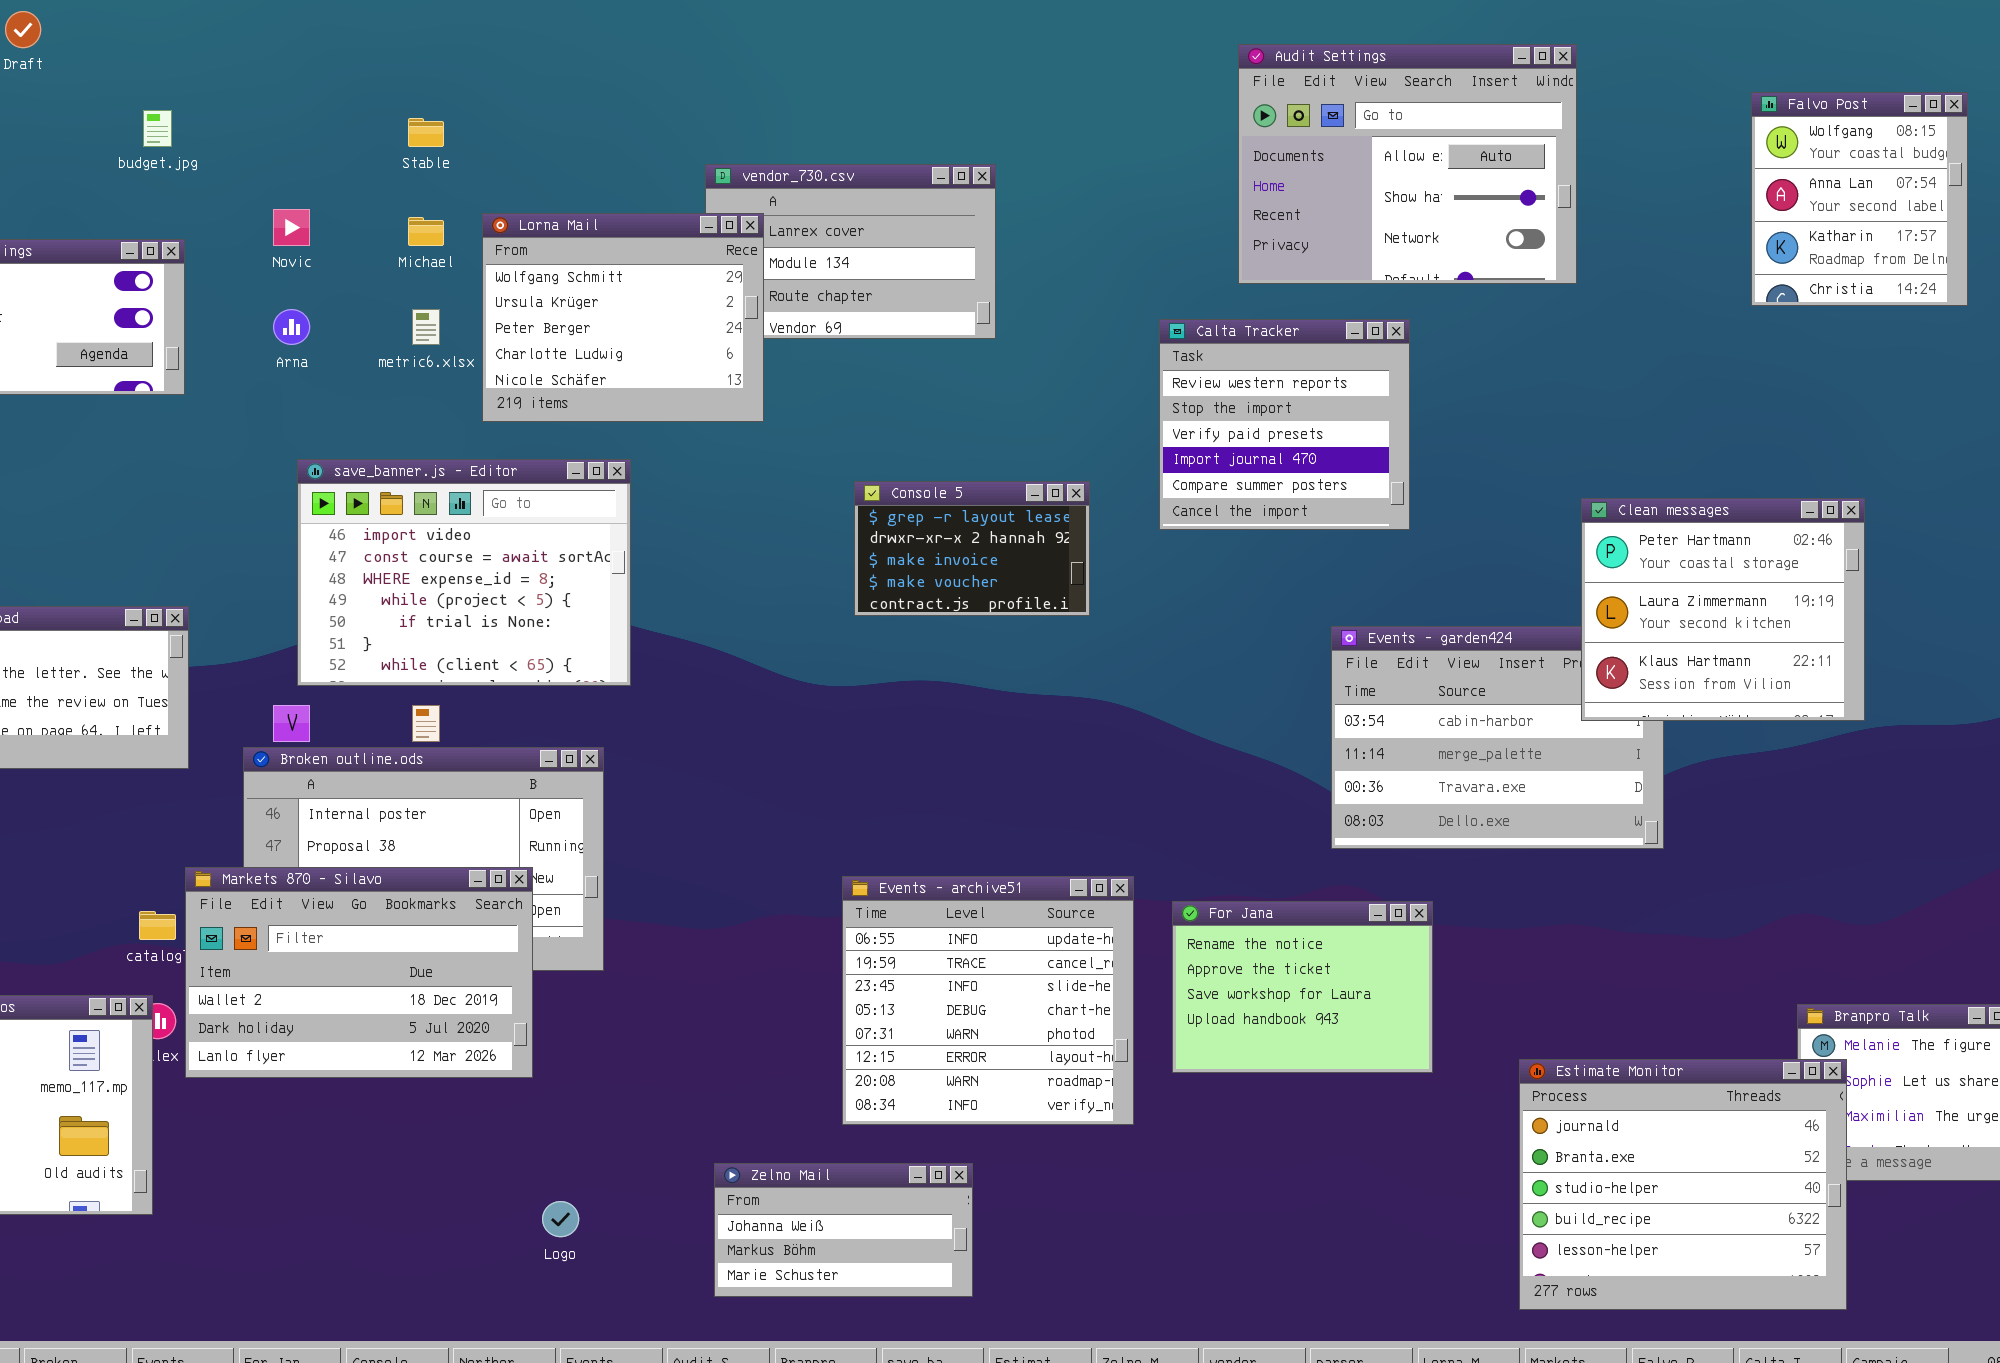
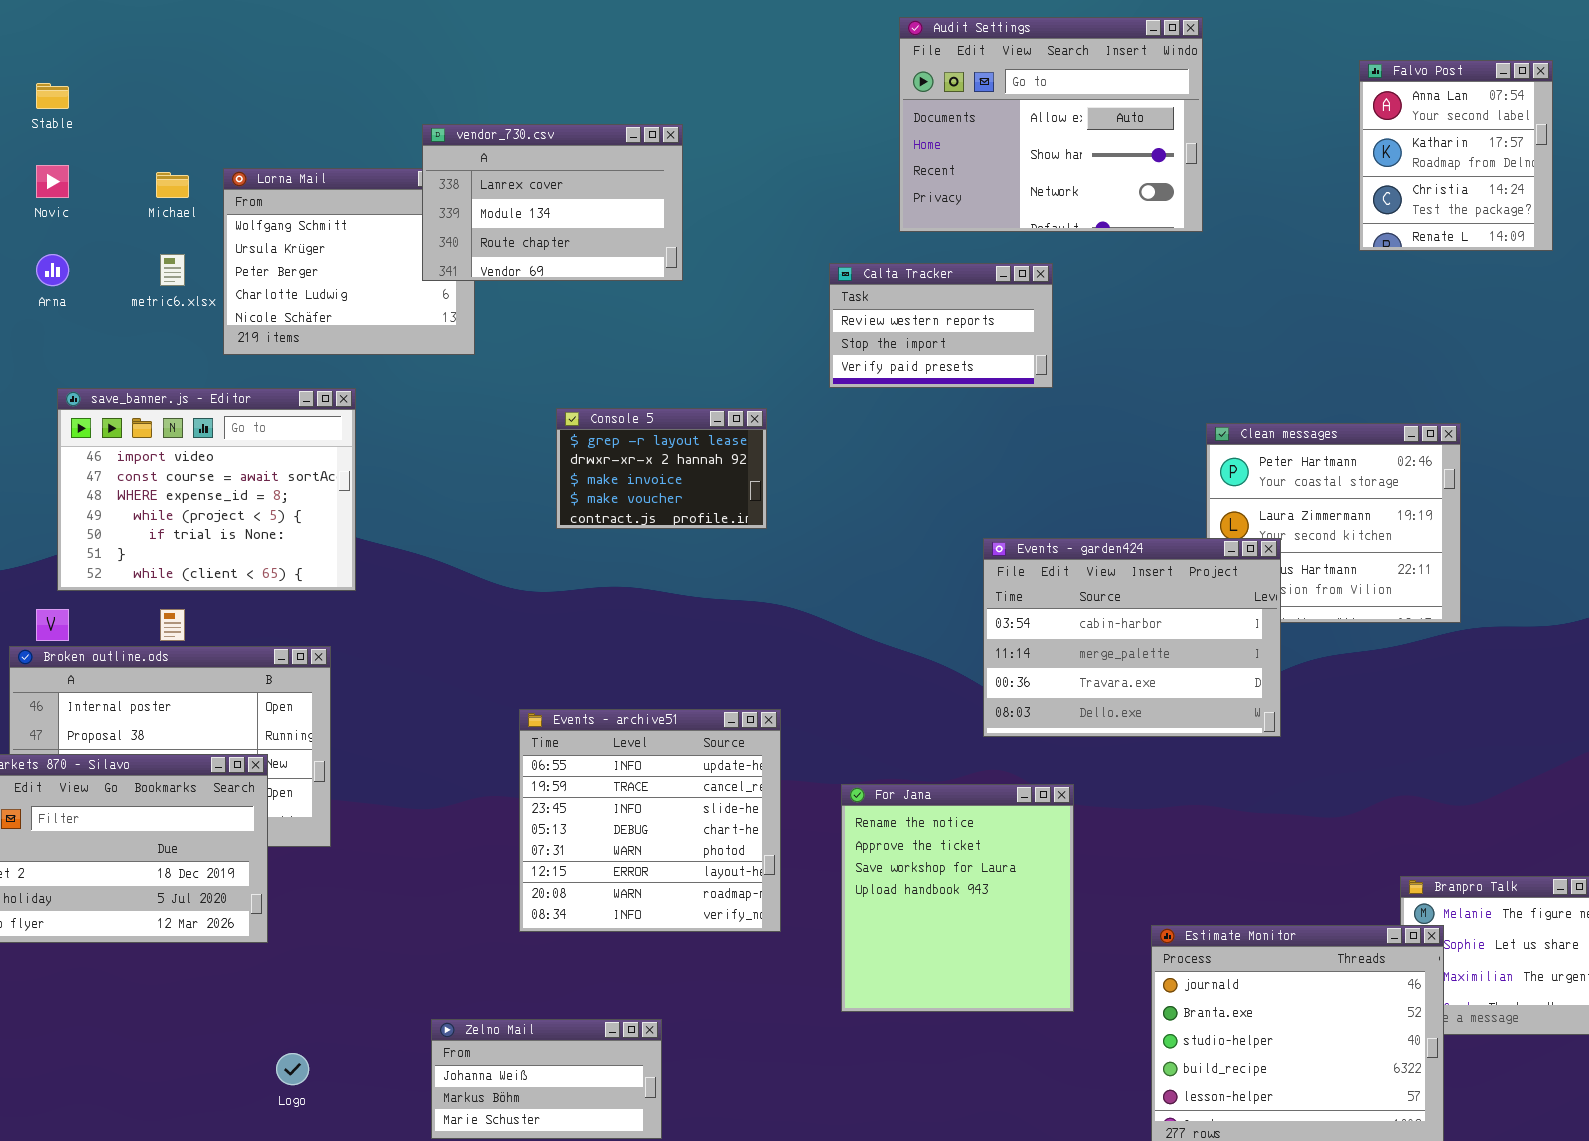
Falvo Post: [1751,92,1968,306] -> [1359,60,1553,251], scrolled down 1 row
Stable: [408,118,444,147] -> [36,83,69,109], moved
vendor_730.csv: [705,164,996,339] -> [422,124,683,281], raised
Calta Tracker: [1159,319,1410,530] -> [829,263,1053,388], resized
Events - garden424: [1331,626,1664,849] -> [983,538,1281,737], raised
Events - archive51: [842,876,1134,1125] -> [519,709,781,932], moved
For Jana: [1172,901,1433,1073] -> [841,784,1074,1012], resized

